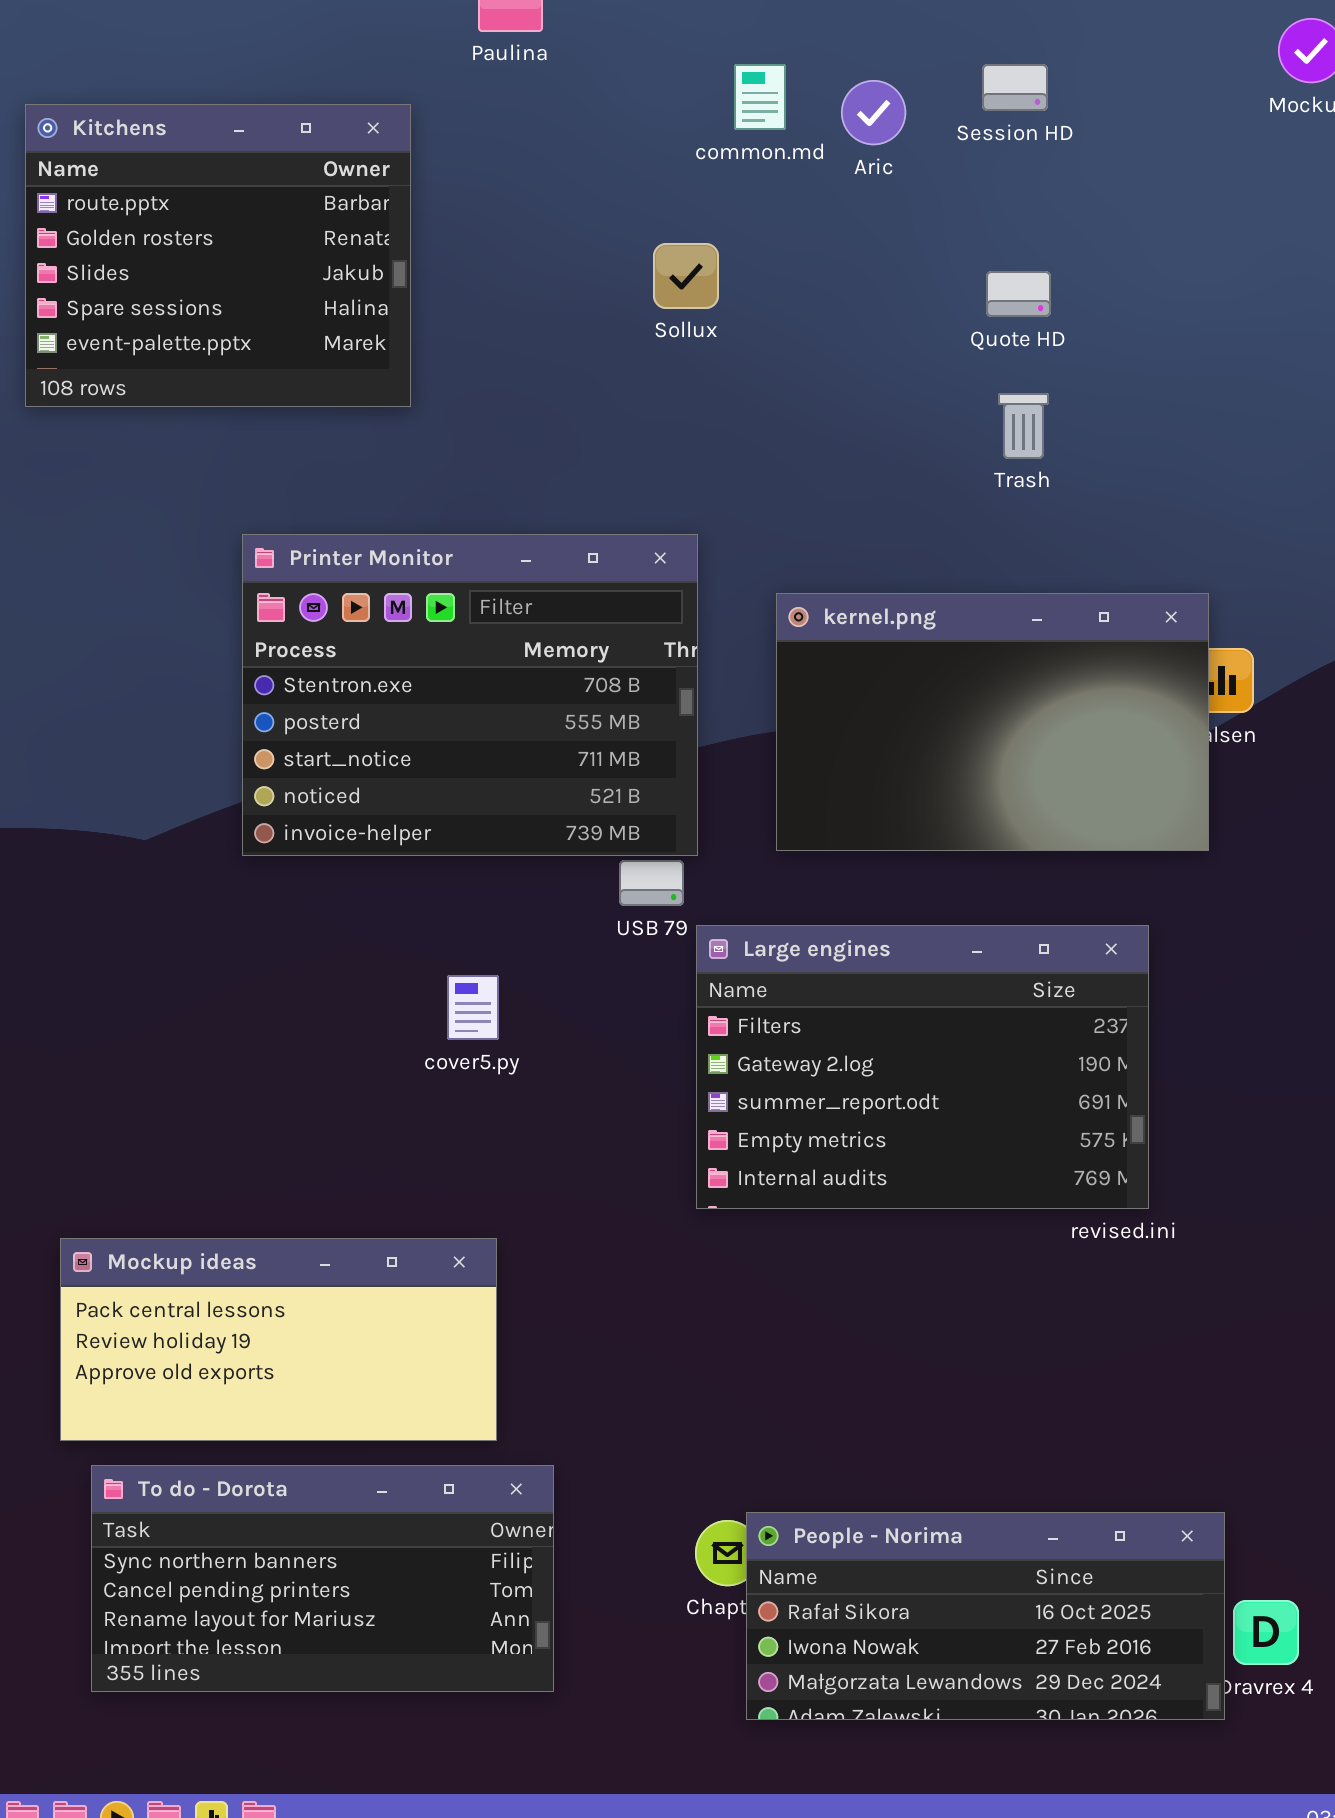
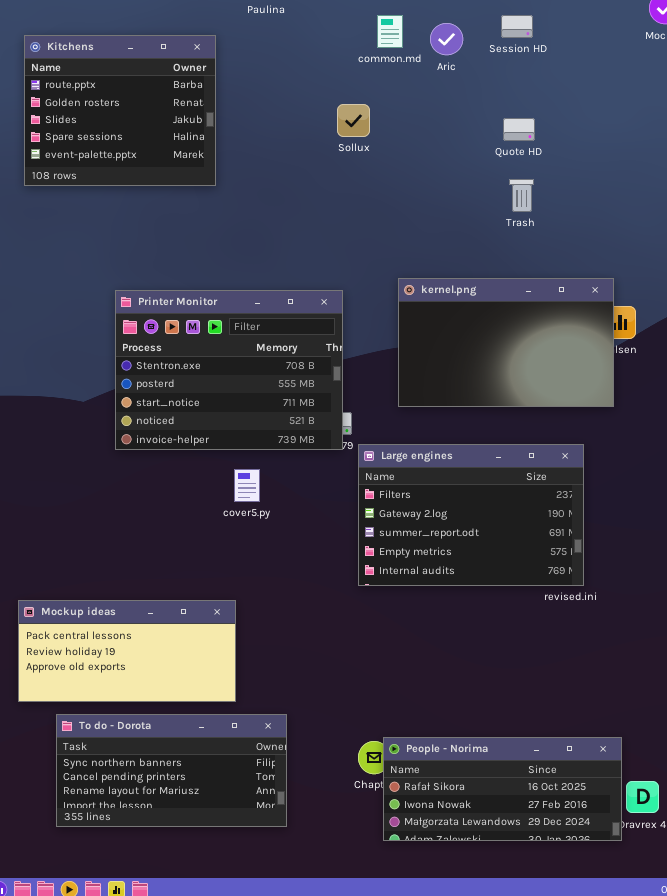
Printer Monitor: [242,534,698,856] -> [115,290,343,450], moved
Mockup ideas: [60,1238,497,1441] -> [18,600,236,702], moved

